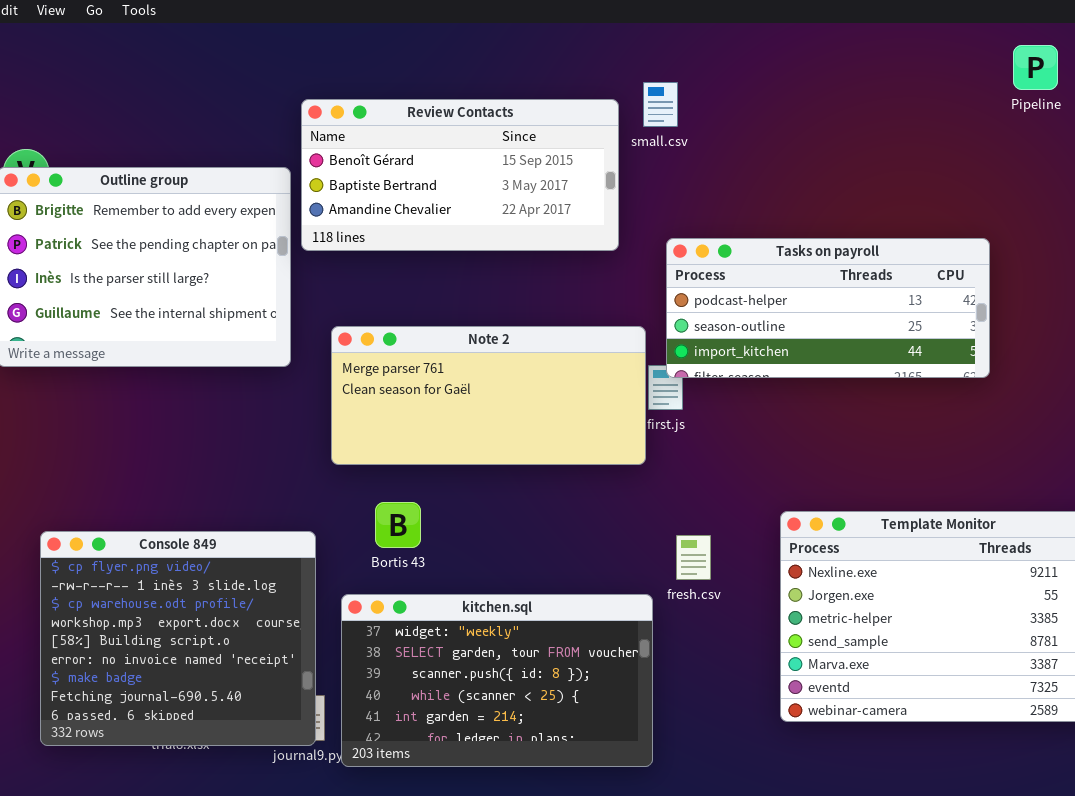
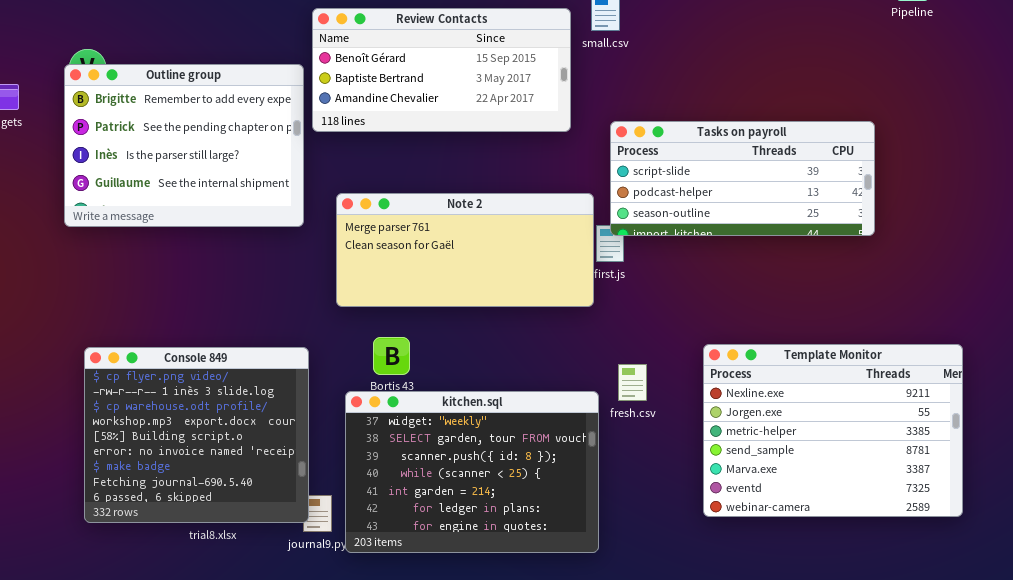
Tasks on payroll: [666,238,990,378] -> [610,121,875,236], scrolled up 1 row
Console 849: [40,531,316,746] -> [84,347,309,523], moved
kitchen.sql: [341,594,653,767] -> [345,391,599,553], resized

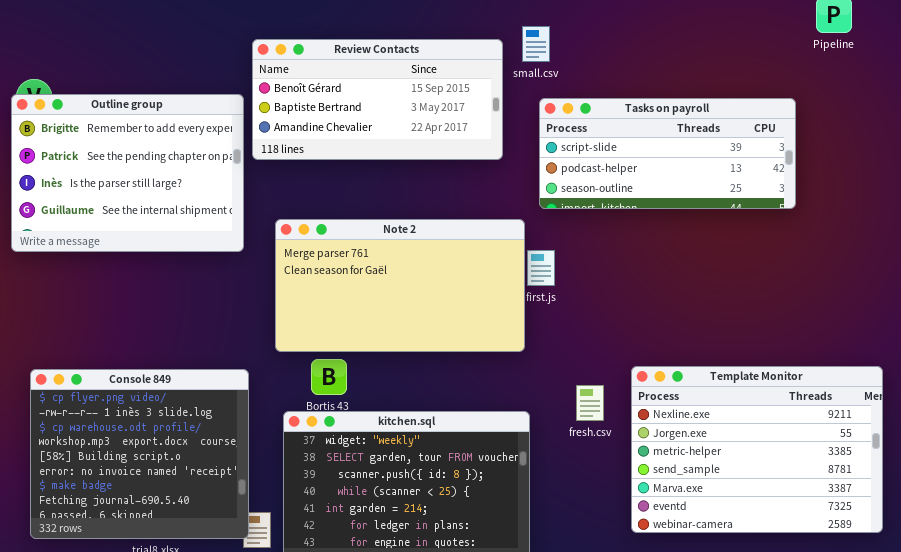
Tasks on payroll: [610,121,875,236] -> [539,98,796,209], moved
Note 2: [336,193,594,307] -> [275,219,525,352], resized
fresh.csv: [618,364,647,401] -> [576,385,604,421], moved

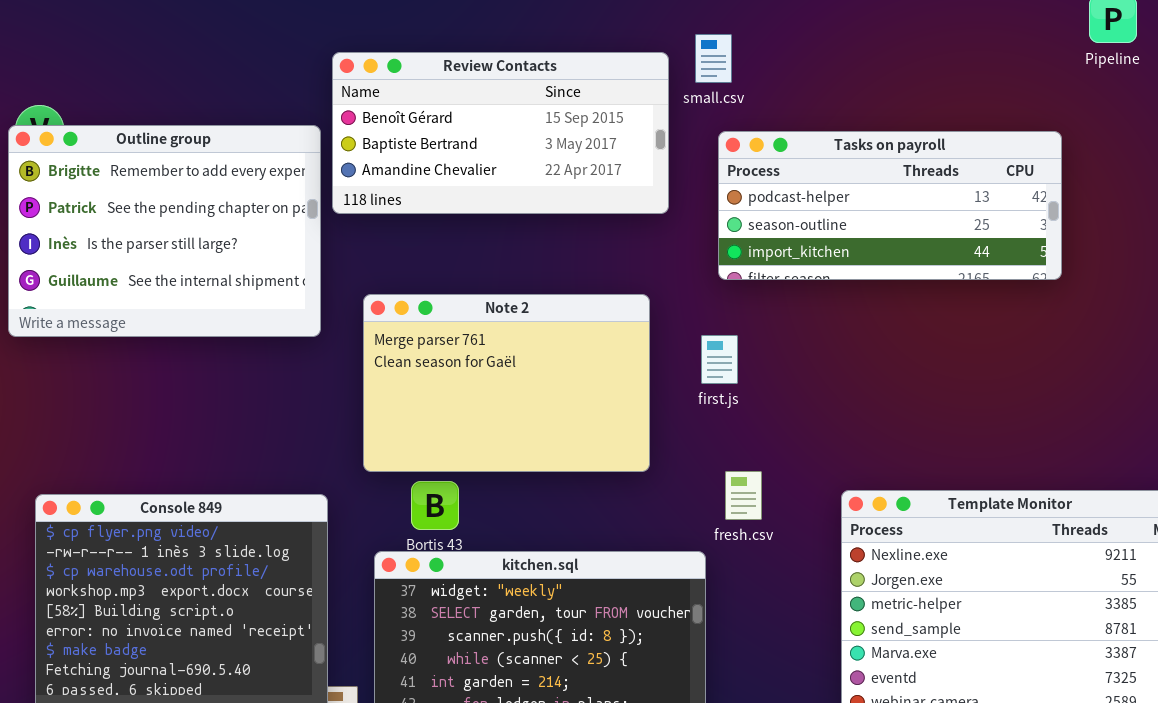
Tasks on payroll: [539,98,796,209] -> [718,131,1062,280], scrolled down 1 row
Note 2: [275,219,525,352] -> [363,294,650,472], resized
fresh.csv: [576,385,604,421] -> [725,471,762,520], moved

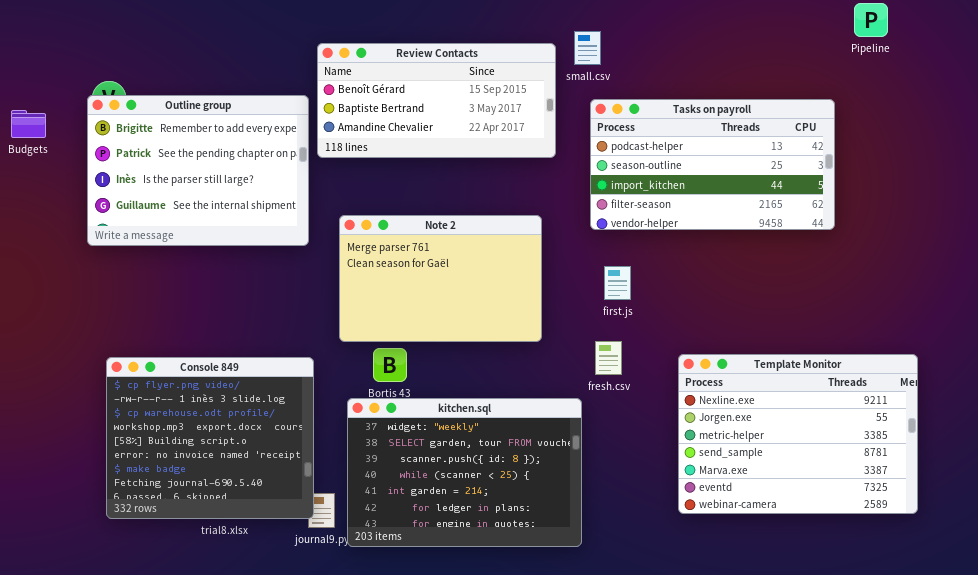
Tasks on payroll: [718,131,1062,280] -> [590,99,835,230], resized
first.js: [701,335,738,384] -> [604,266,631,300], moved

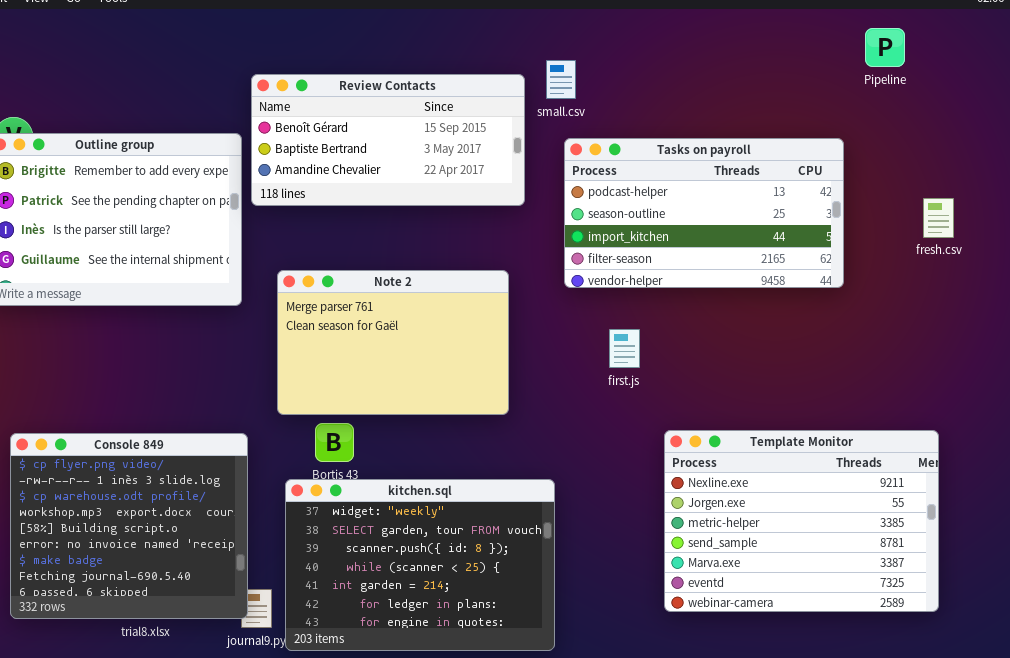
first.js: [604,266,631,300] -> [609,329,640,368], moved
fresh.csv: [595,341,622,375] -> [923,198,954,238], moved

